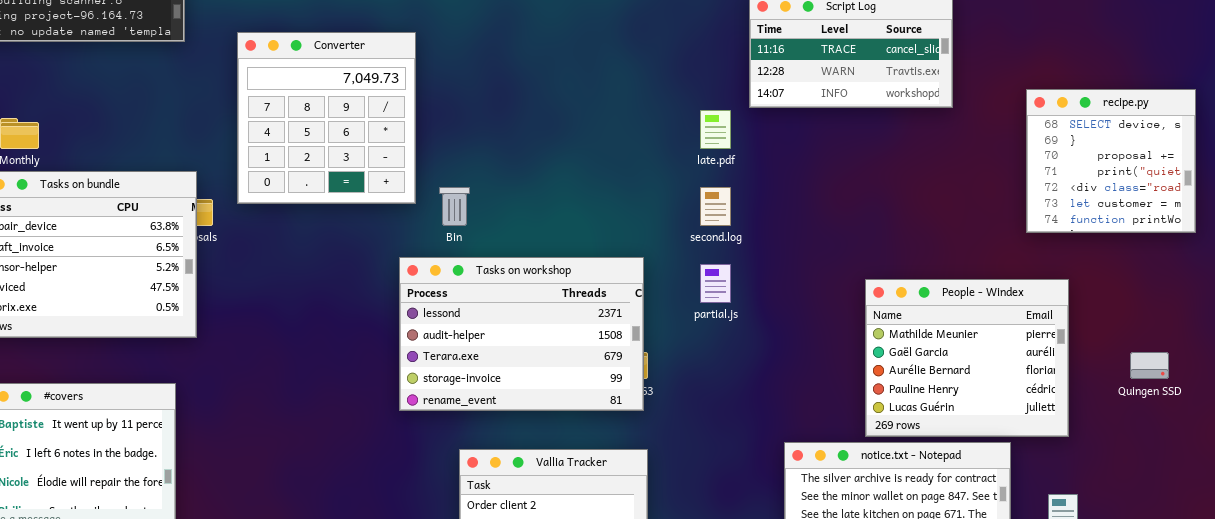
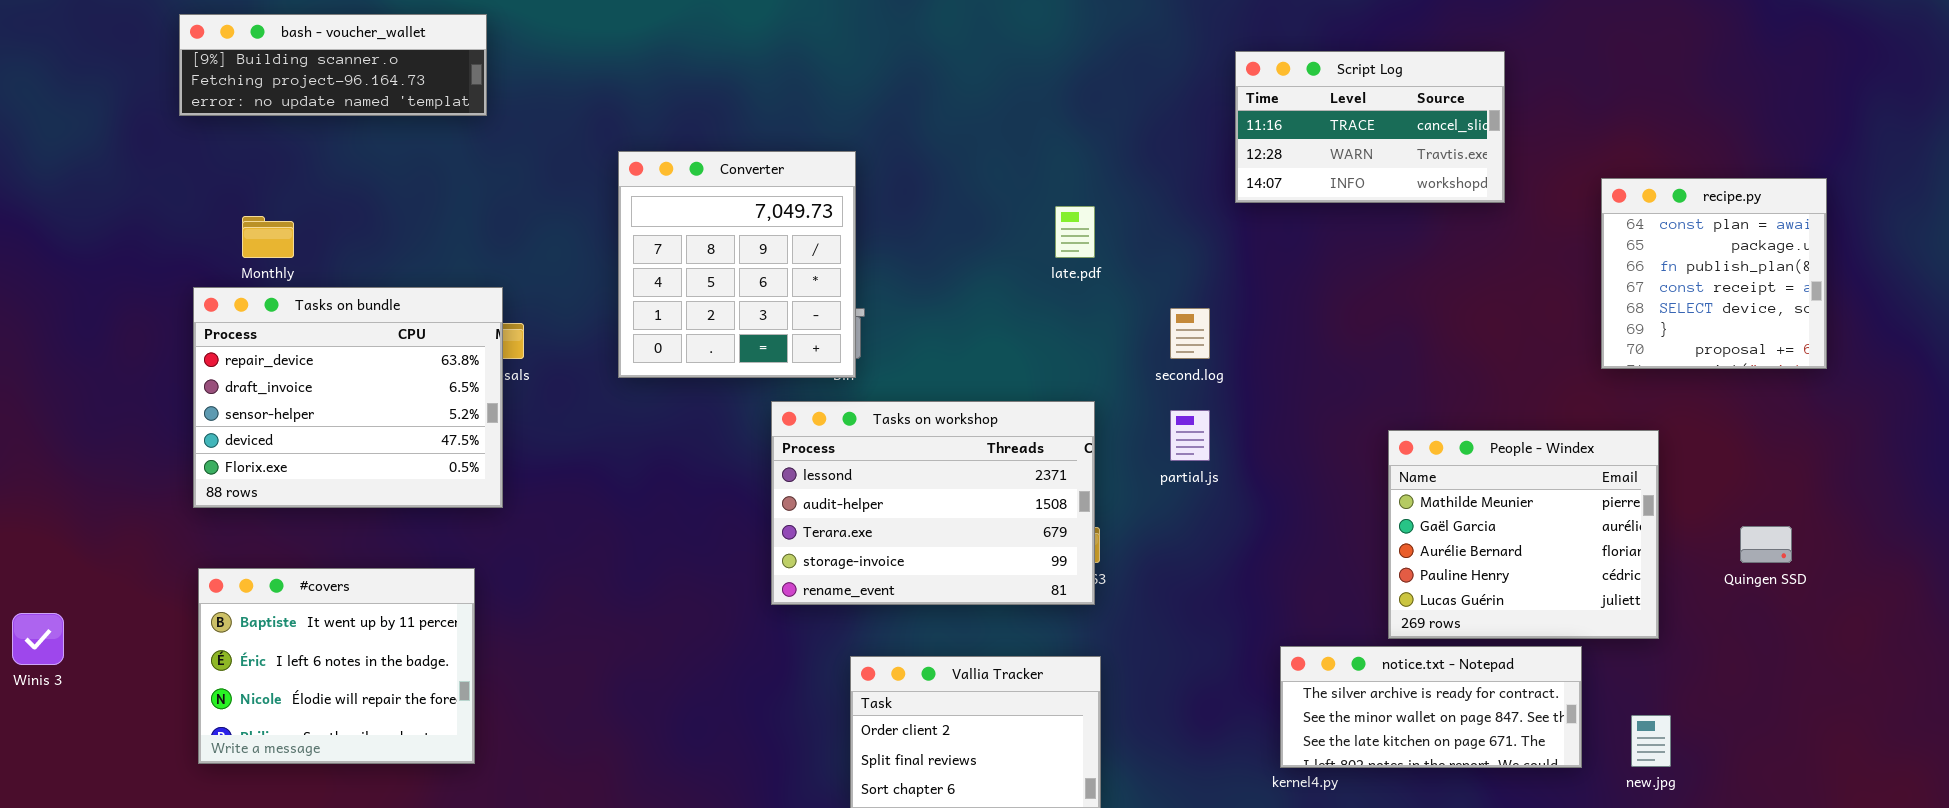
Converter: [237,32,416,204] -> [618,151,856,378], moved
recipe.py: [1026,89,1196,233] -> [1601,178,1827,369], scrolled up 4 rows
late.pdf: [700,110,731,149] -> [1055,206,1095,258], moved

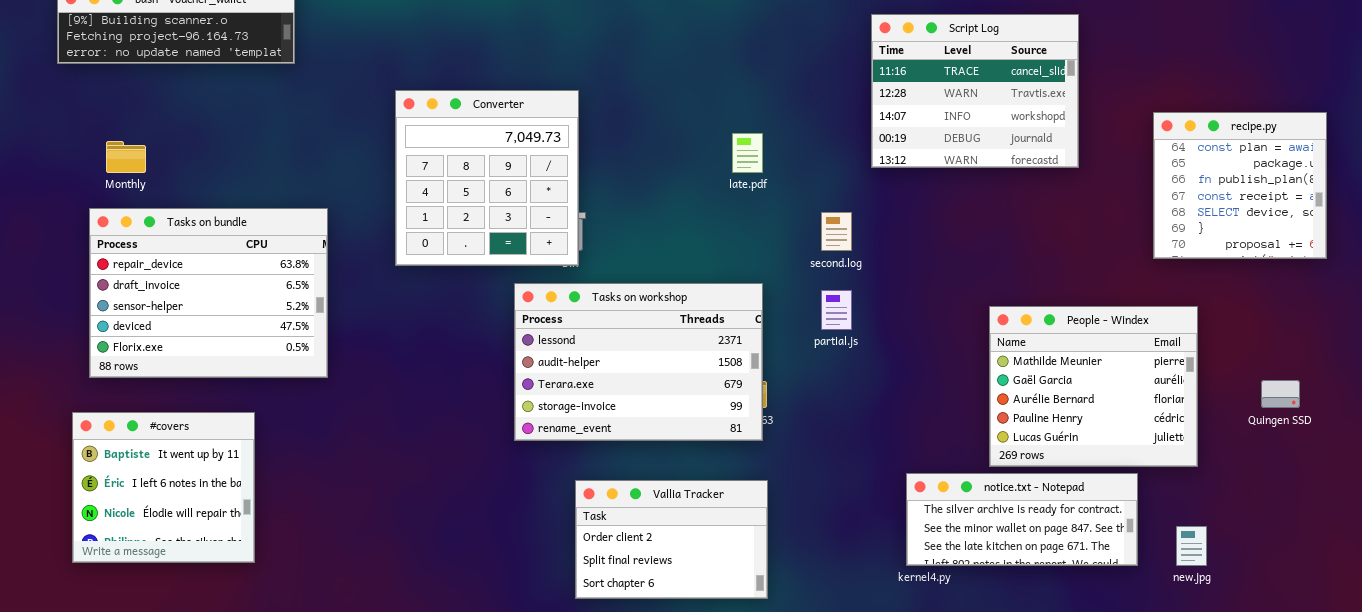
Script Log: [1235,51,1505,203] -> [871,14,1079,168], resized
Tasks on bundle: [193,287,503,508] -> [89,208,328,378], moved
#covers: [198,568,475,764] -> [72,412,255,563], resized

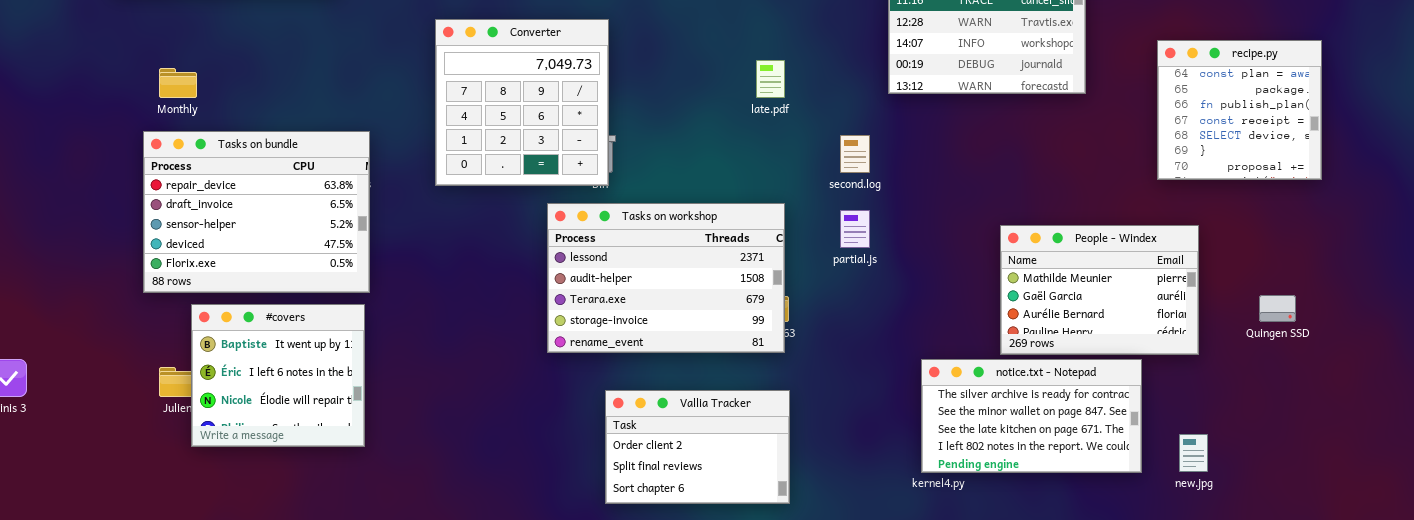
People - Windex: [989,306,1198,467] -> [1000,225,1199,355], resized
#covers: [72,412,255,563] -> [191,304,365,447], moved
notice.txt - Notepad: [906,473,1138,566] -> [921,359,1142,473], resized

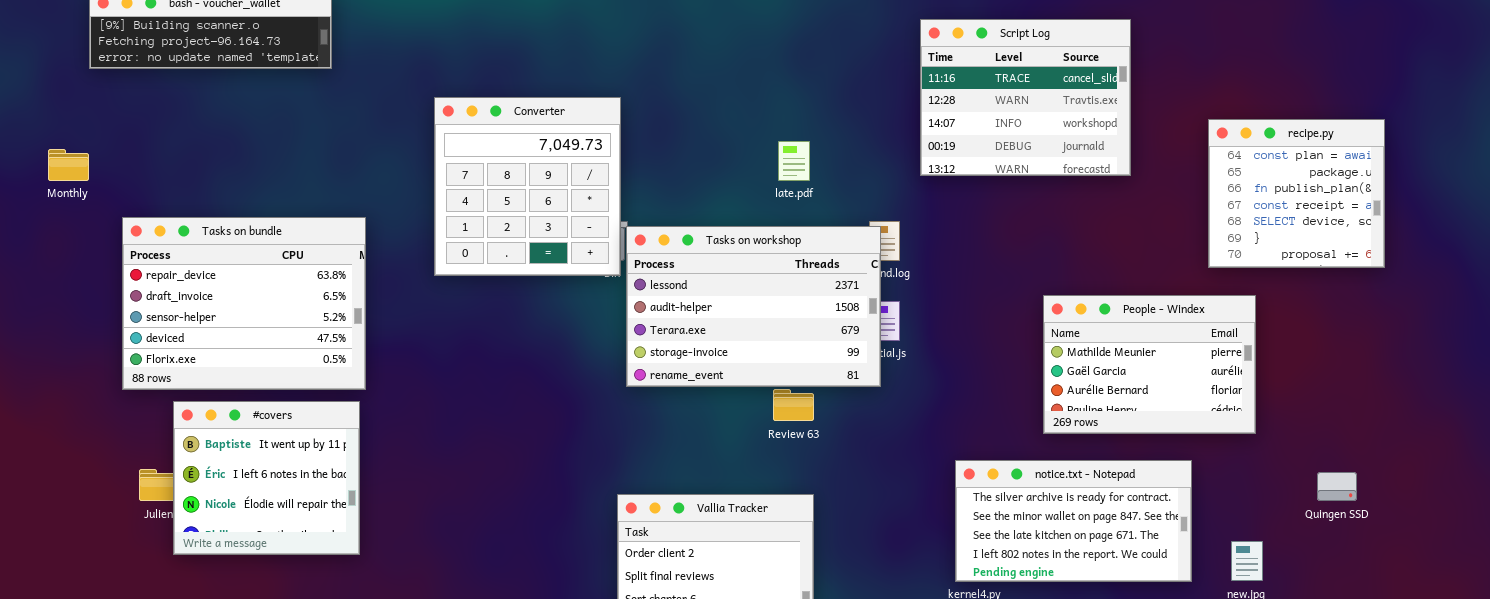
Monthly: [159,68,197,98] -> [48,149,89,181], moved
Tasks on workshop: [547,203,785,353] -> [626,226,881,387], moved
People - Windex: [1000,225,1199,355] -> [1043,295,1256,434], moved
Quingen SSD: [1259,295,1296,322] -> [1317,472,1357,501], moved

